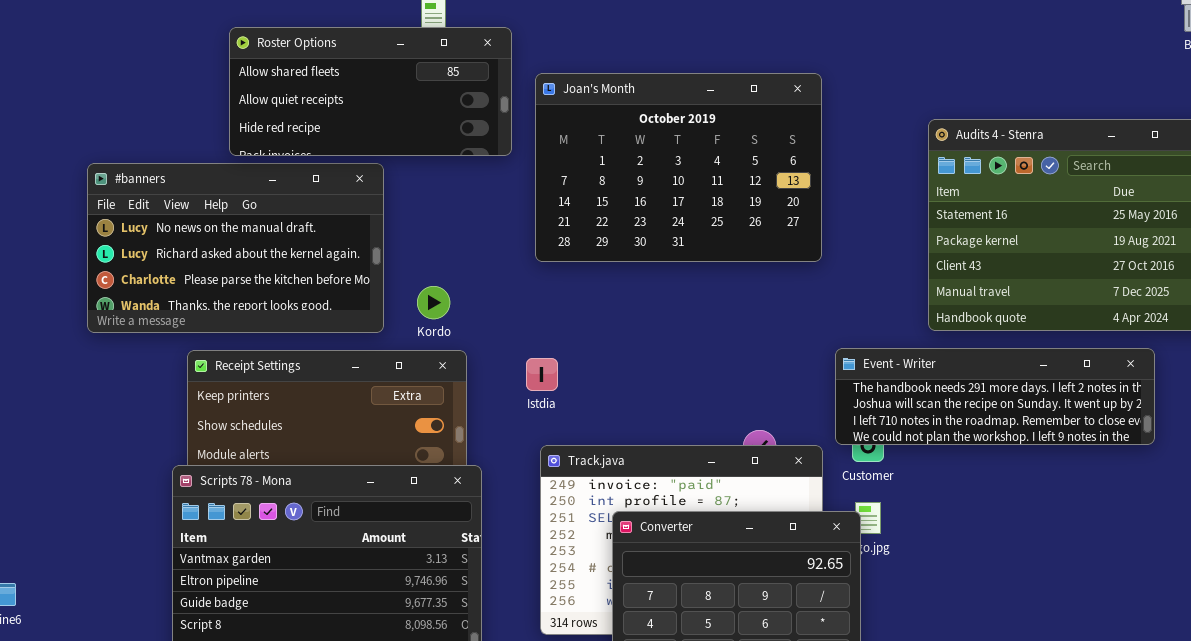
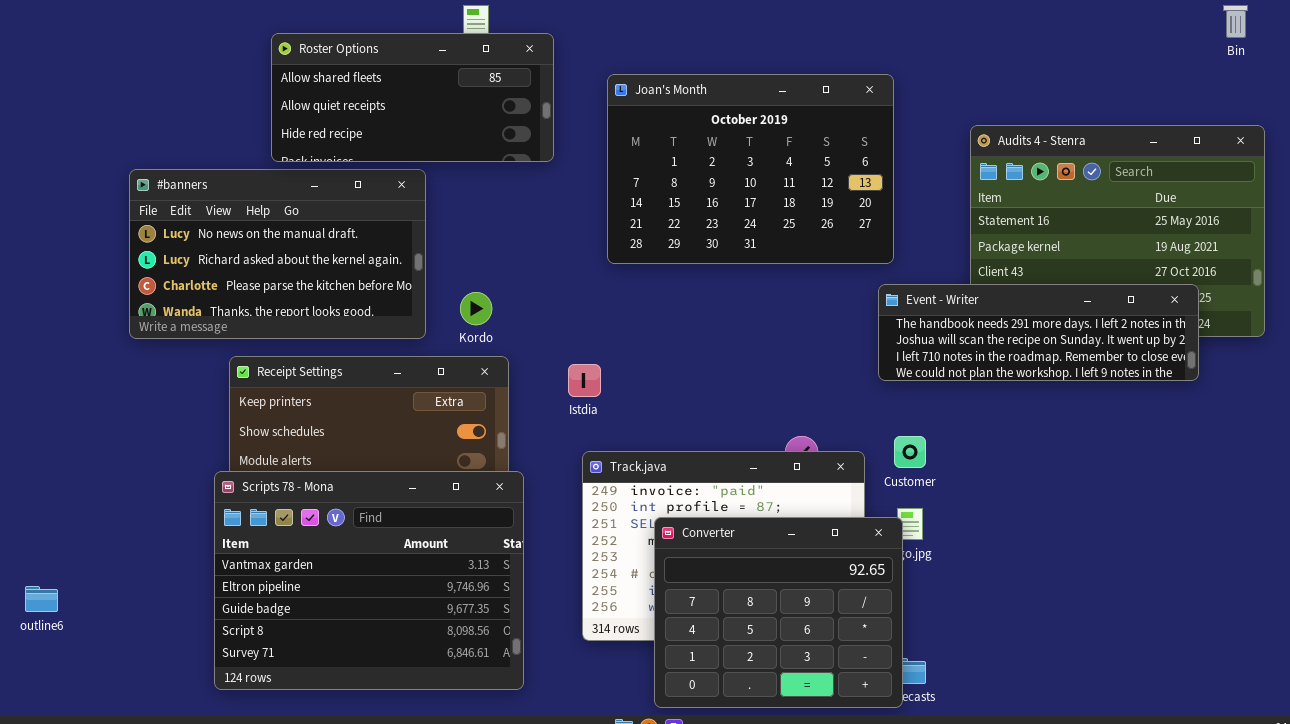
Joan's Month: [535,73,822,262] -> [607,74,894,264], moved
Event - Writer: [835,348,1155,445] -> [878,284,1199,381], moved

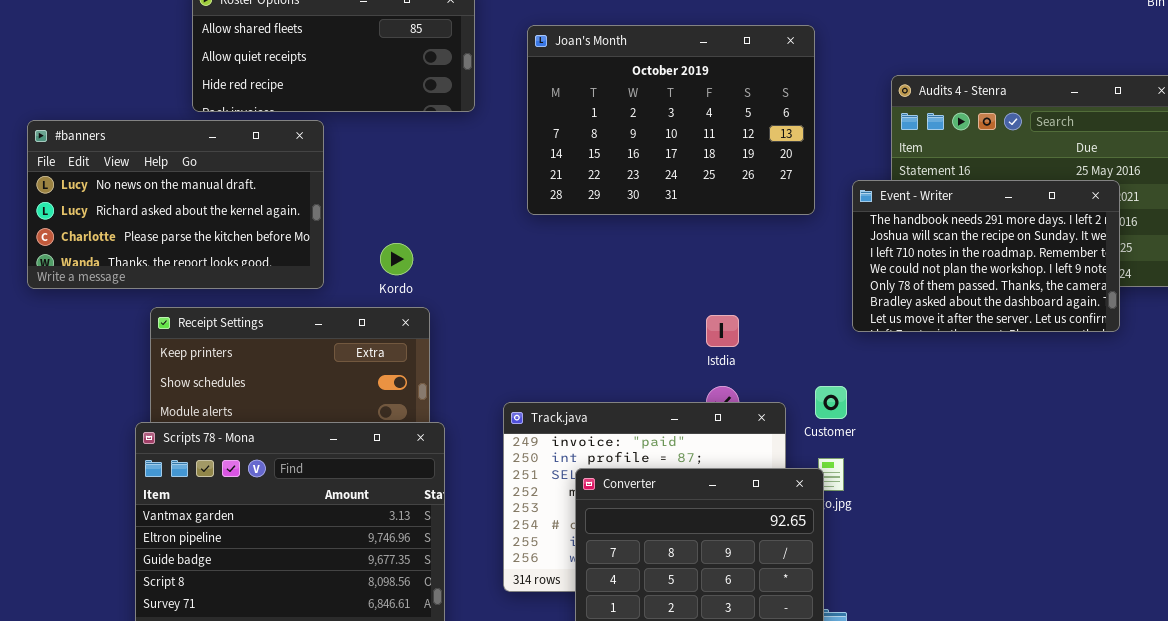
#banners: [129,169,426,339] -> [27,120,324,289], moved
Event - Writer: [878,284,1199,381] -> [852,180,1120,332], resized
Istdia: [568,364,601,397] -> [706,315,739,347], moved

